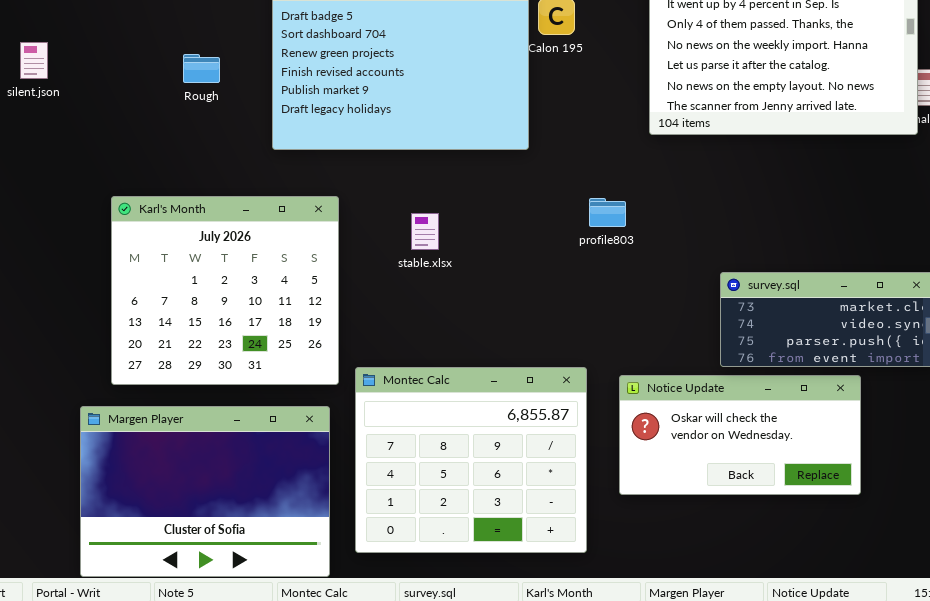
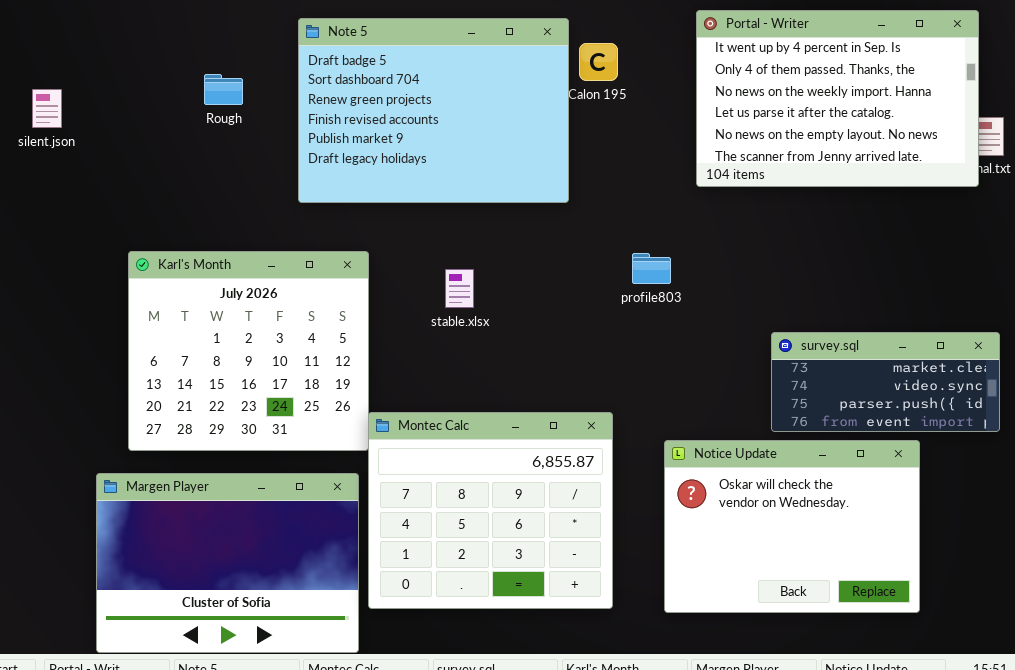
Rough: [183,54,220,83] -> [204,74,243,105], moved
Montec Calc: [355,367,587,553] -> [368,412,613,609], moved
Notice Update: [619,375,861,495] -> [664,440,920,613], resized

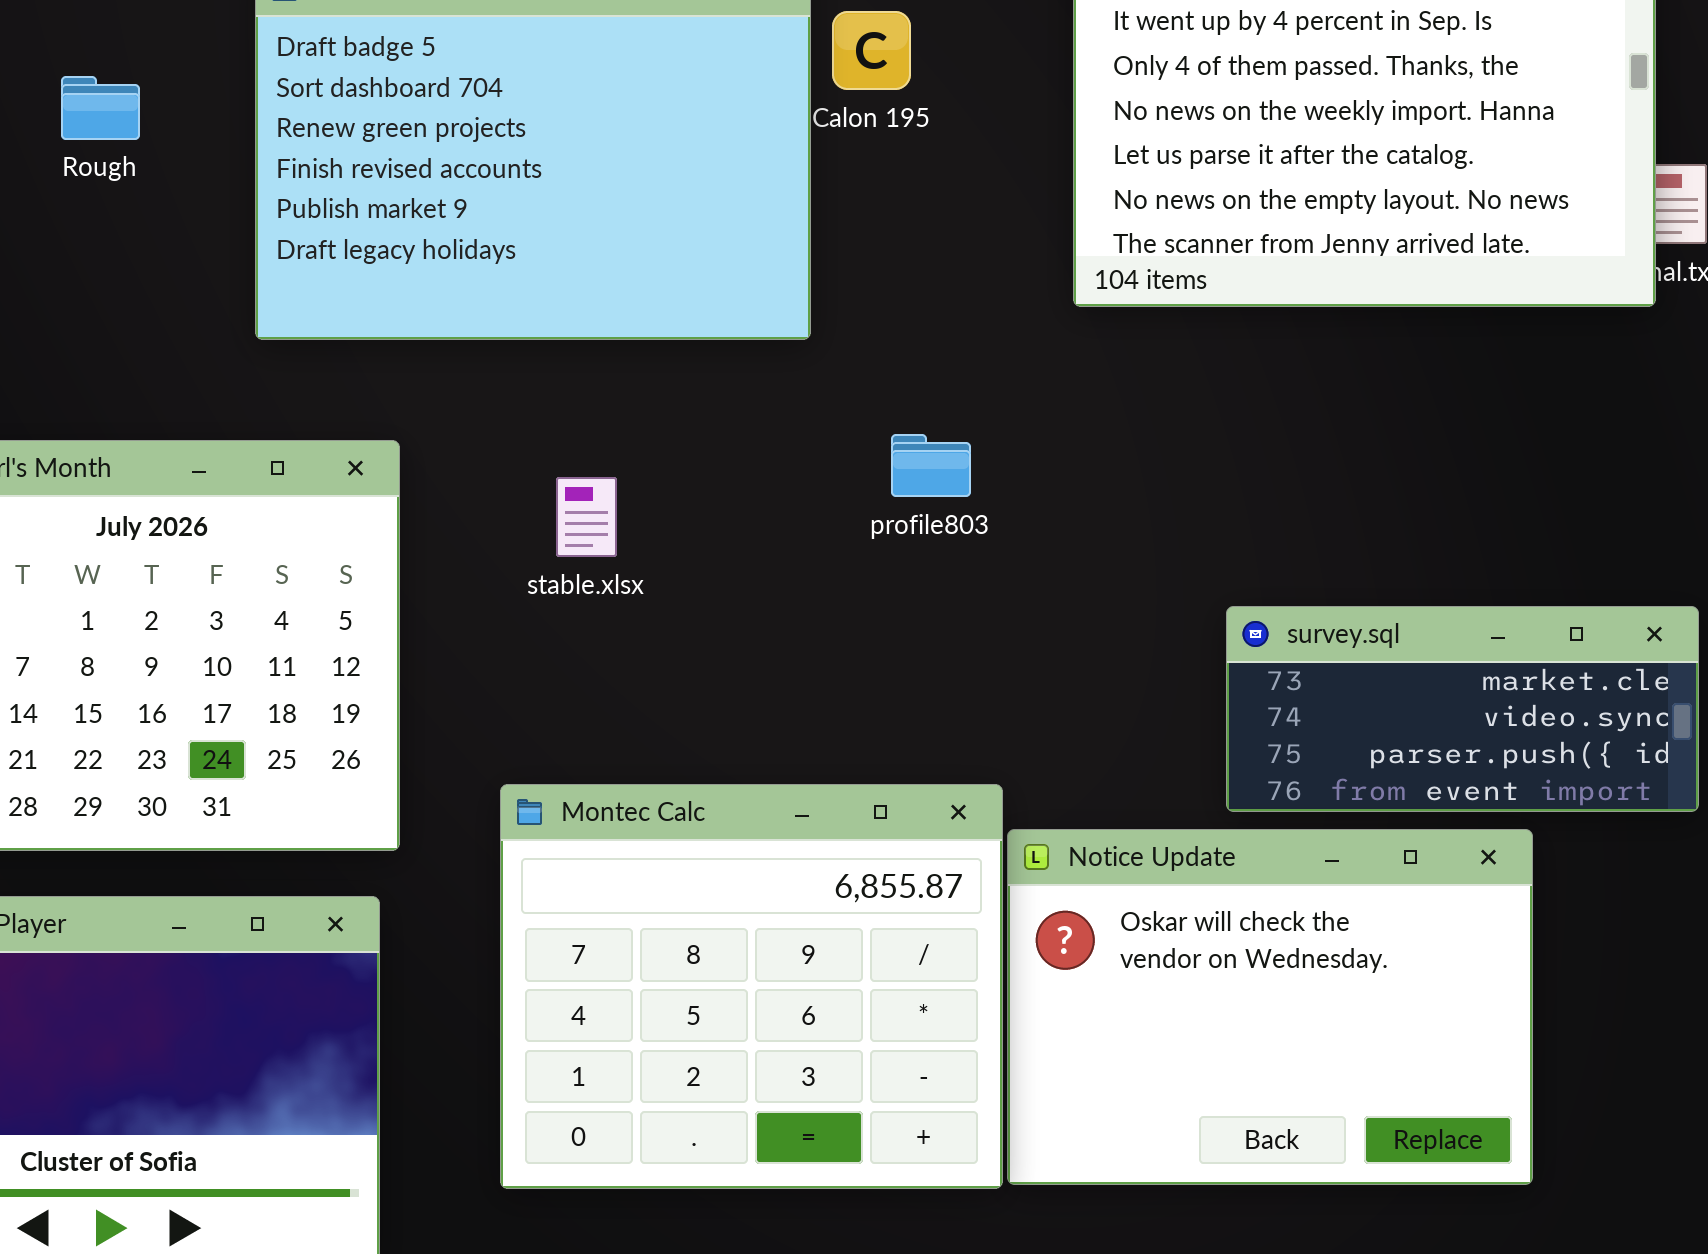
profile803: [632,253,671,284] -> [891,434,971,497], moved
Montec Calc: [368,412,613,609] -> [500,784,1003,1189], moved

